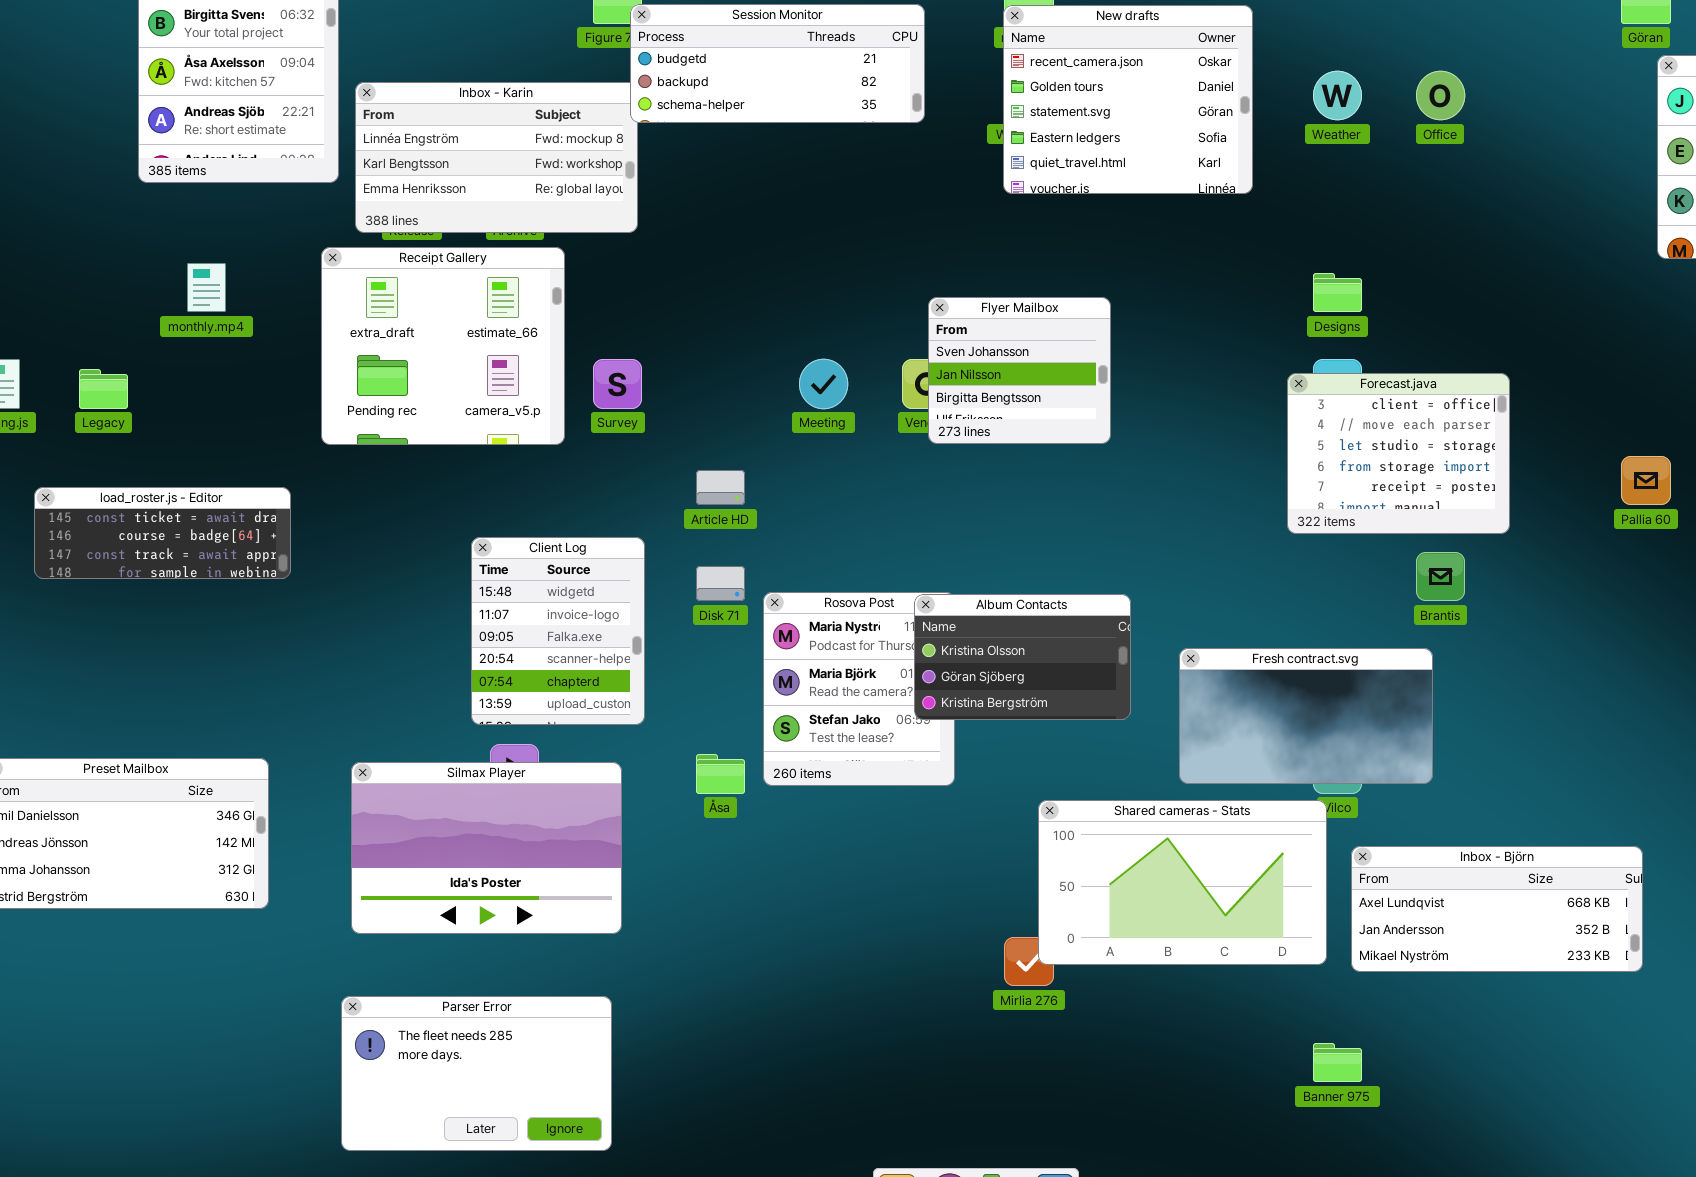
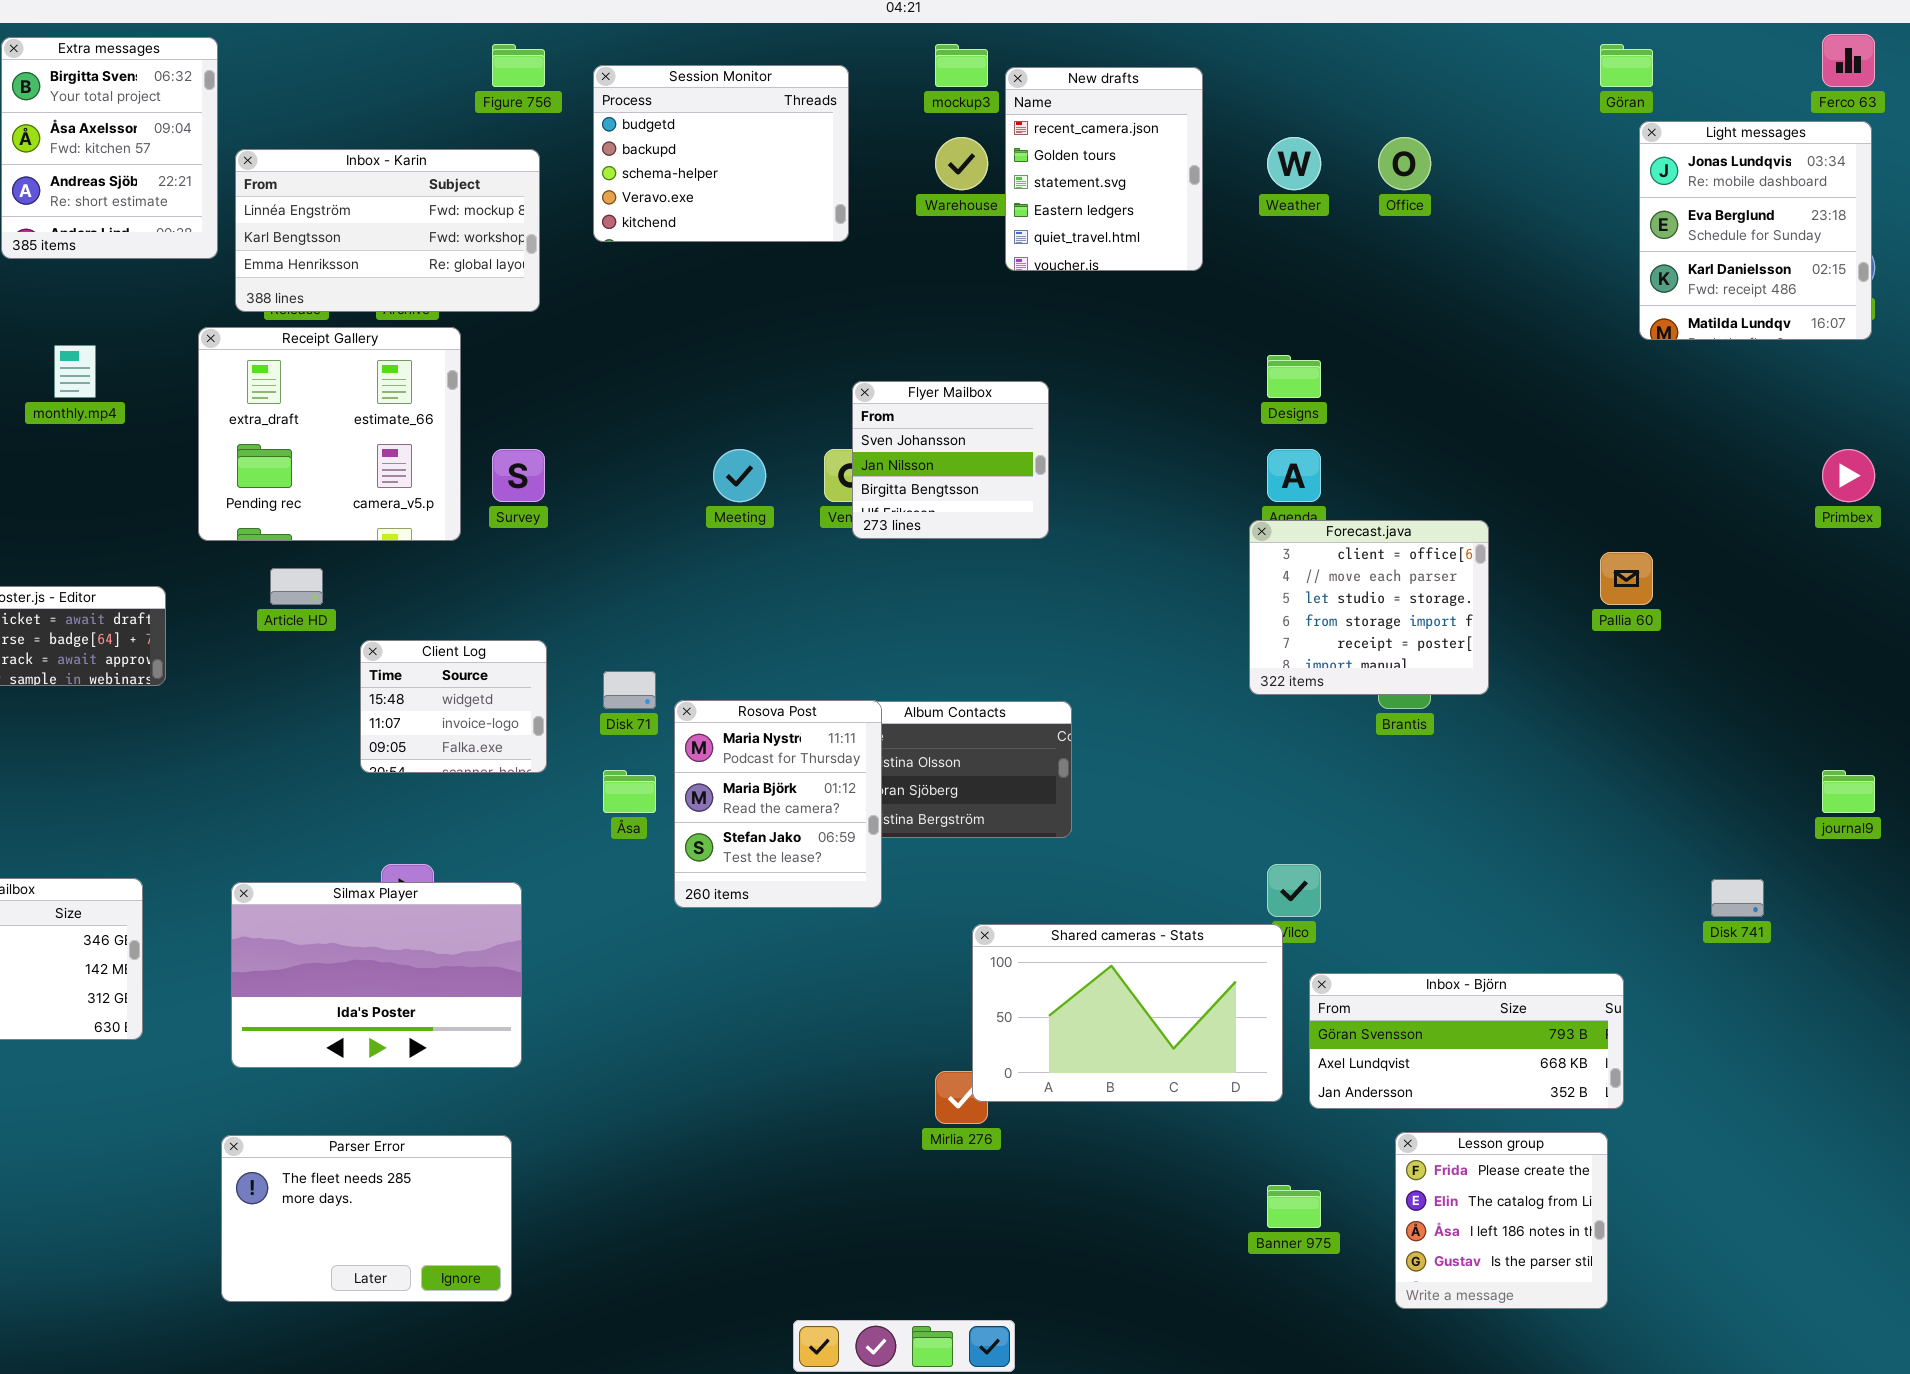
Session Monitor: [630,4,925,123] -> [593,65,849,242], resized
New drafts: [1003,5,1253,194] -> [1005,67,1203,271], resized
Forecast.java: [1287,373,1510,534] -> [1249,520,1489,695], moved
Article HD: [696,470,745,505] -> [270,568,323,605], moved
Client Log: [471,537,645,725] -> [360,640,547,773], resized
Rosova Post: [763,592,955,786] -> [674,700,882,908], raised
Fresh contract.svg: [1179,648,1433,784] -> none, closed
Åsa: [696,754,745,794] -> [603,770,656,813], moved
Inbox - Björn: [1351,846,1643,972] -> [1309,973,1624,1109], scrolled up 1 row
Lesson group: none -> [1395,1132,1608,1309], opened

